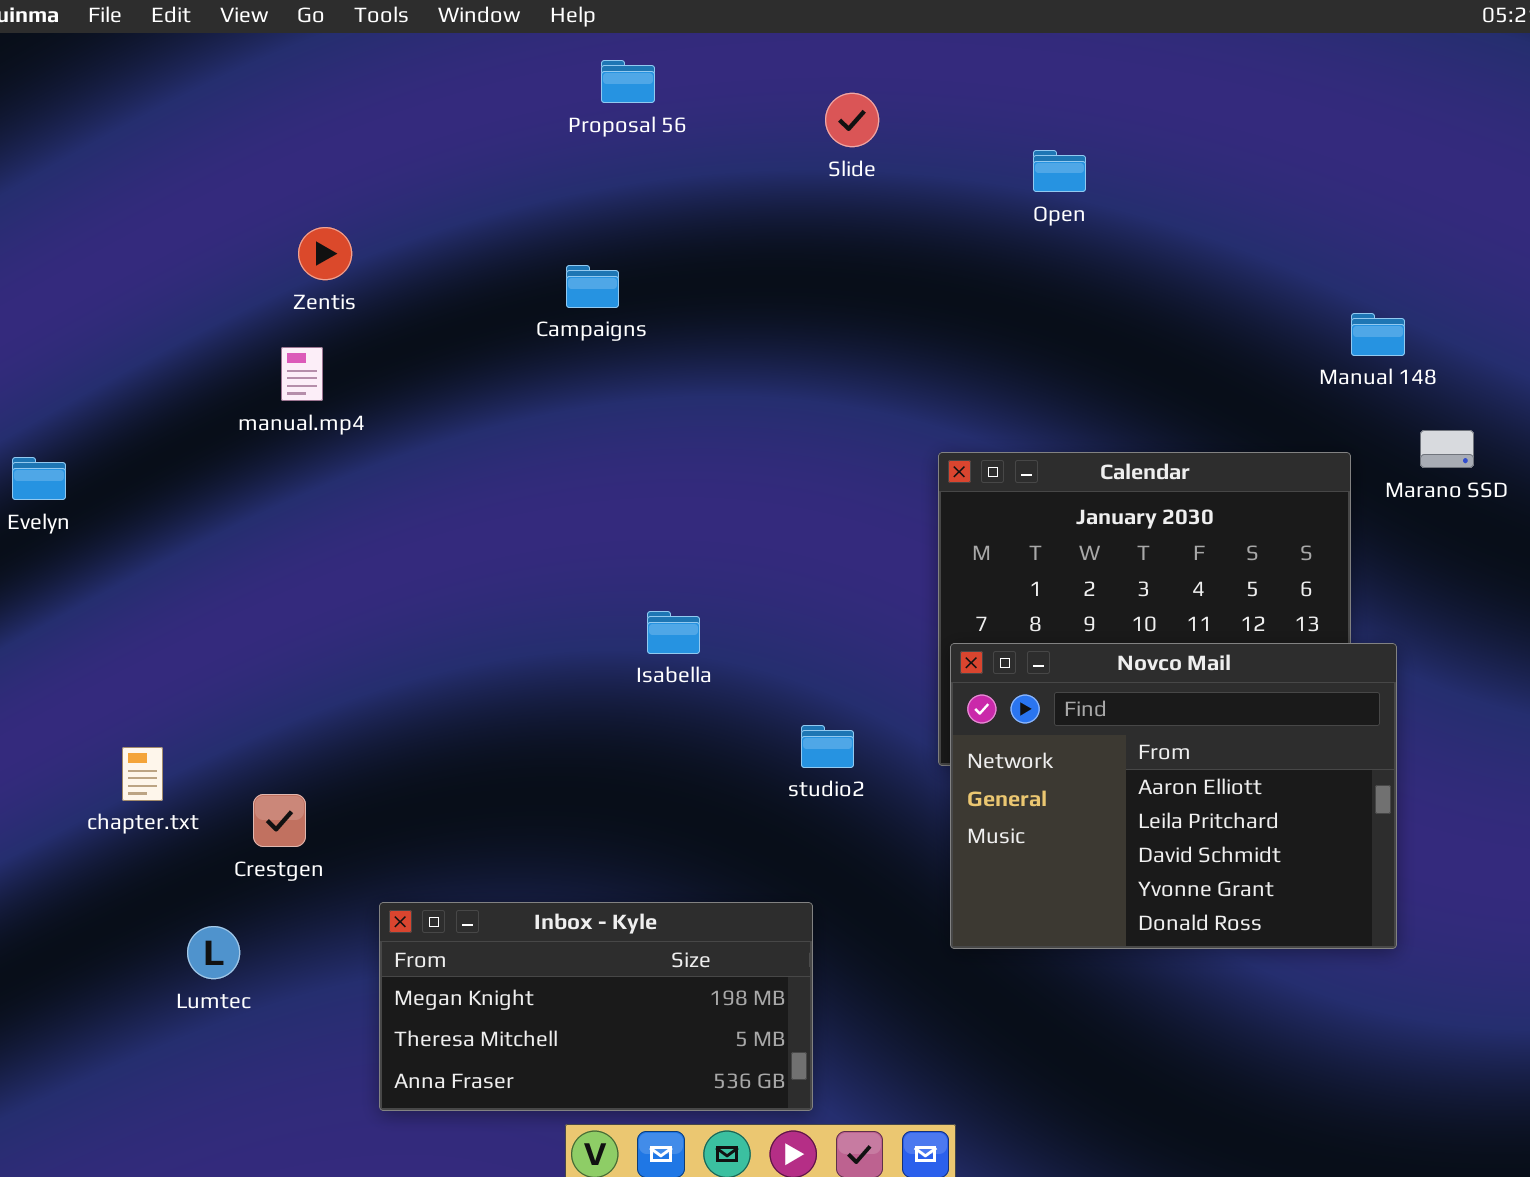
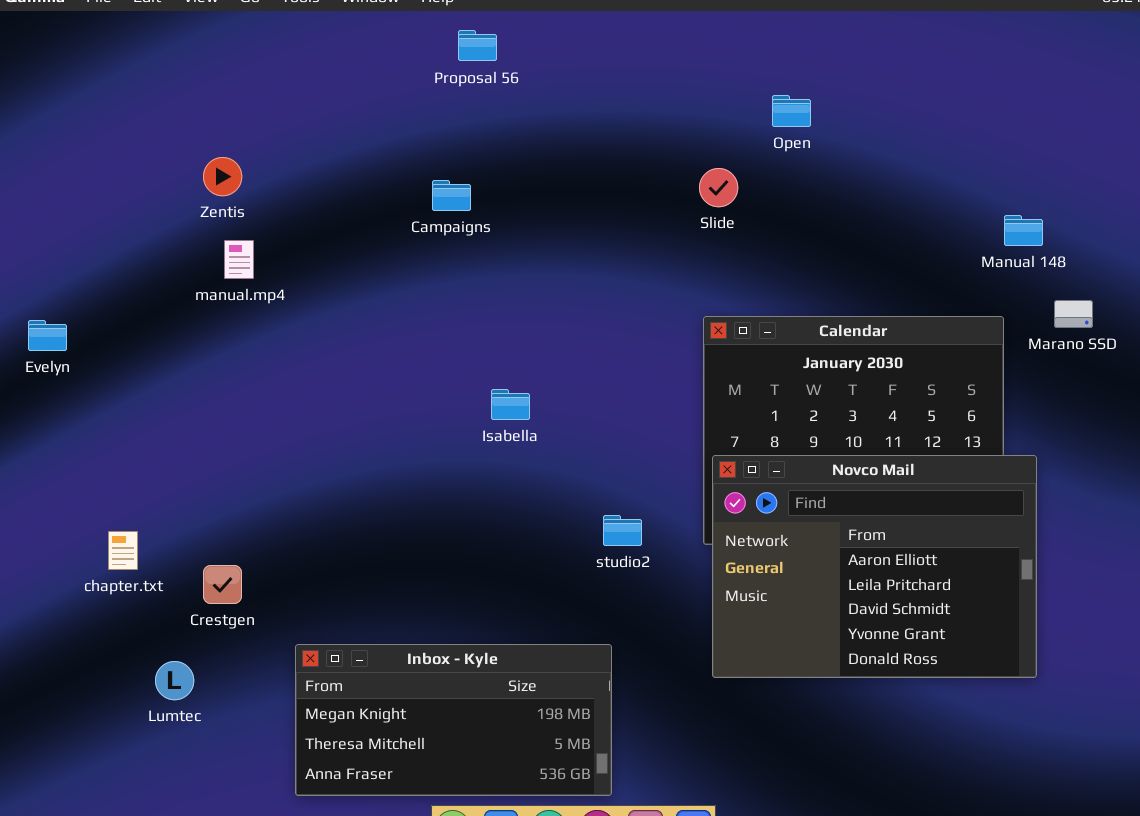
Slide: [825,93,879,147] -> [699,168,738,207], moved
Zentis: [298,227,352,280] -> [203,157,242,196], moved
Isabella: [647,611,700,654] -> [491,389,530,420], moved

